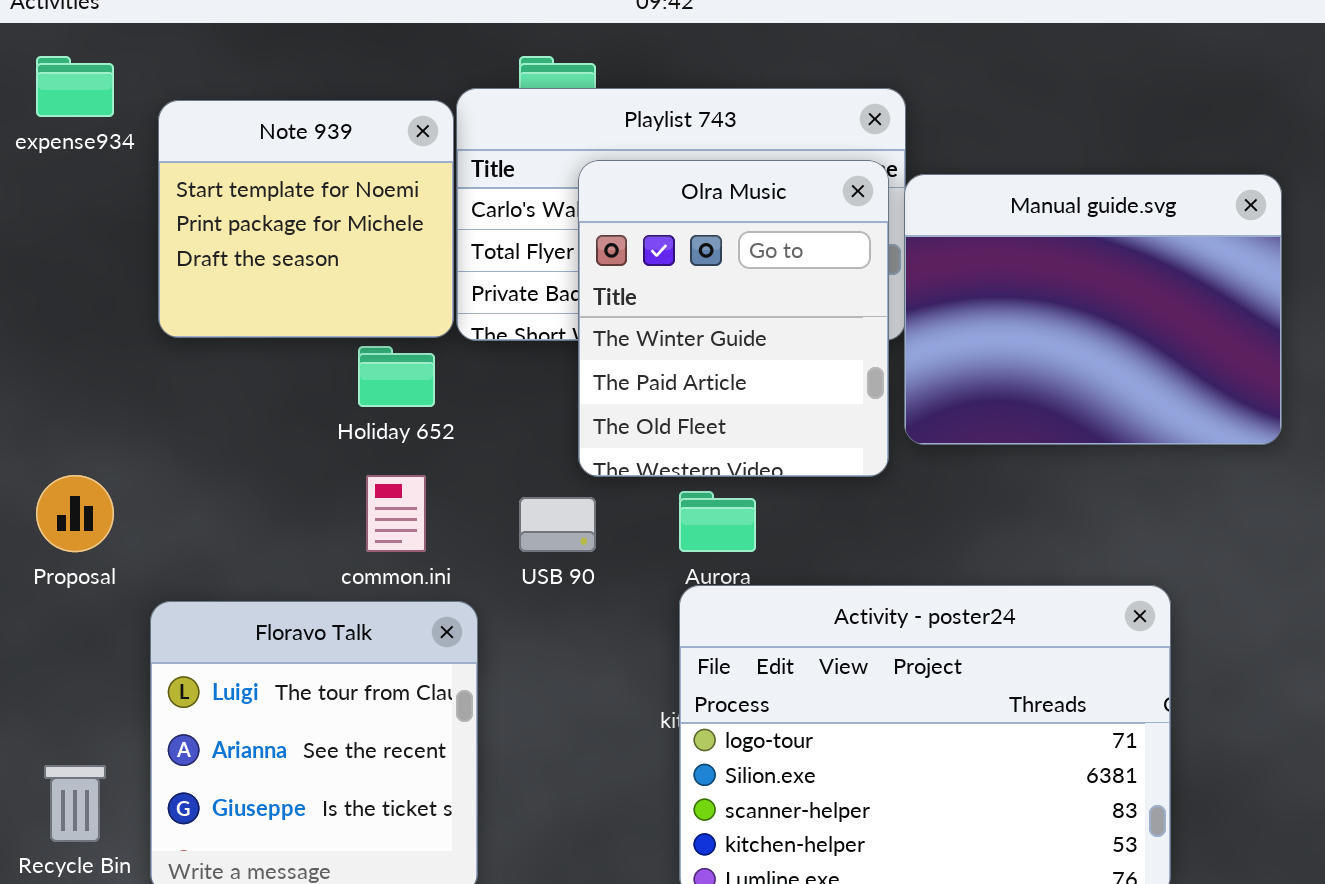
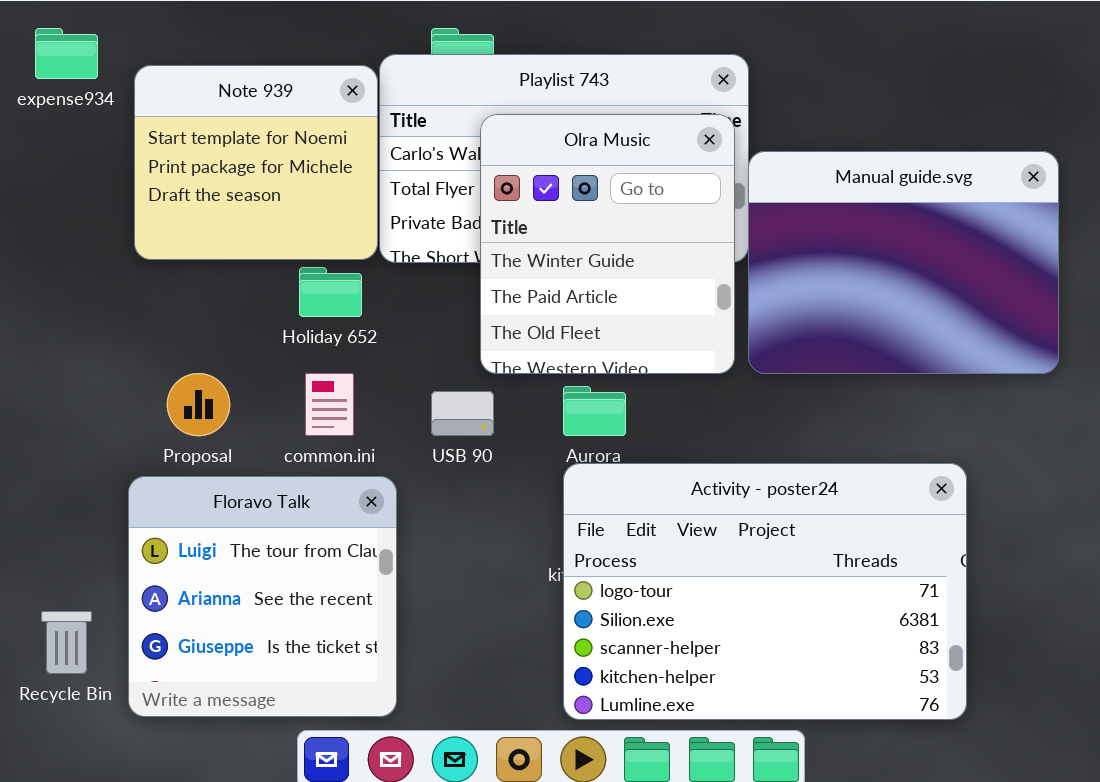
Manual guide.svg: [904,174,1282,445] -> [748,151,1059,374], moved
Proposal: [36,475,114,552] -> [167,373,230,436], moved

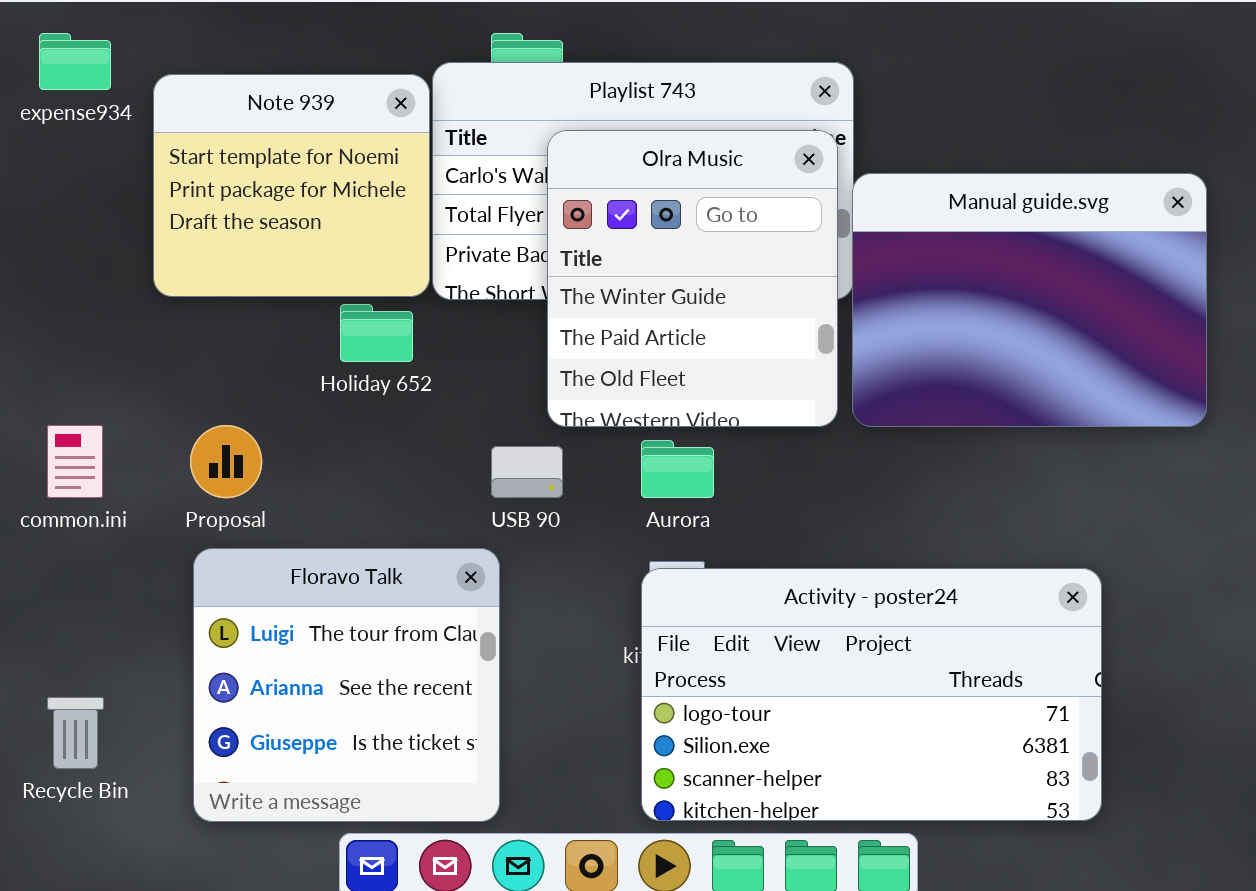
common.ini: [305,373,354,436] -> [47,425,103,498], moved
Activity - poster24: [563,463,967,720] -> [641,568,1102,821], resized
Floravo Talk: [128,476,397,717] -> [193,548,500,822], moved

